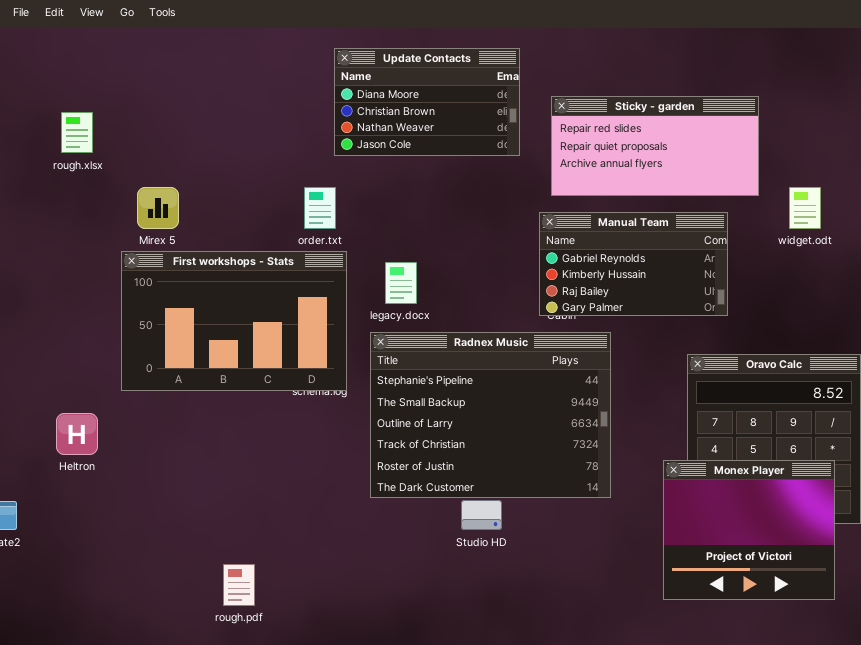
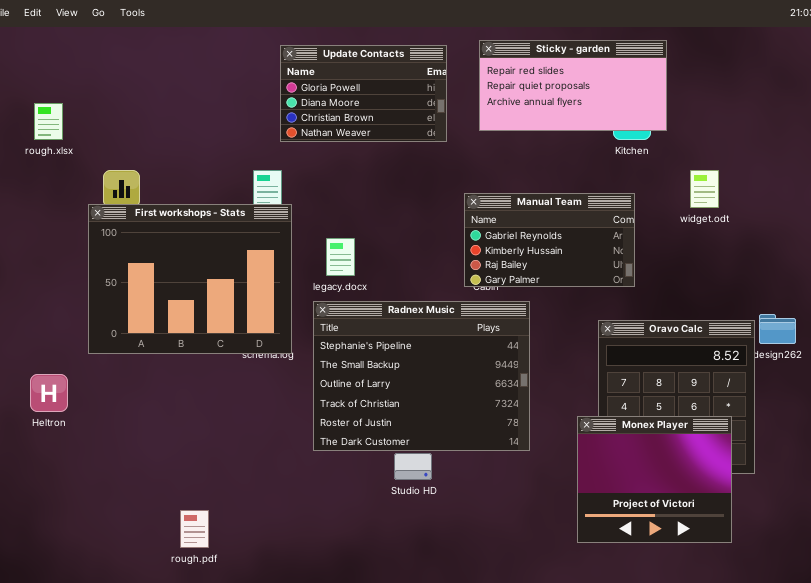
Update Contacts: [334,48,520,156] -> [280,45,447,142], scrolled up 1 row
Sticky - garden: [551,96,759,196] -> [479,40,667,131], moved
First workshops - Stats: [121,251,347,391] -> [88,204,292,354], resized

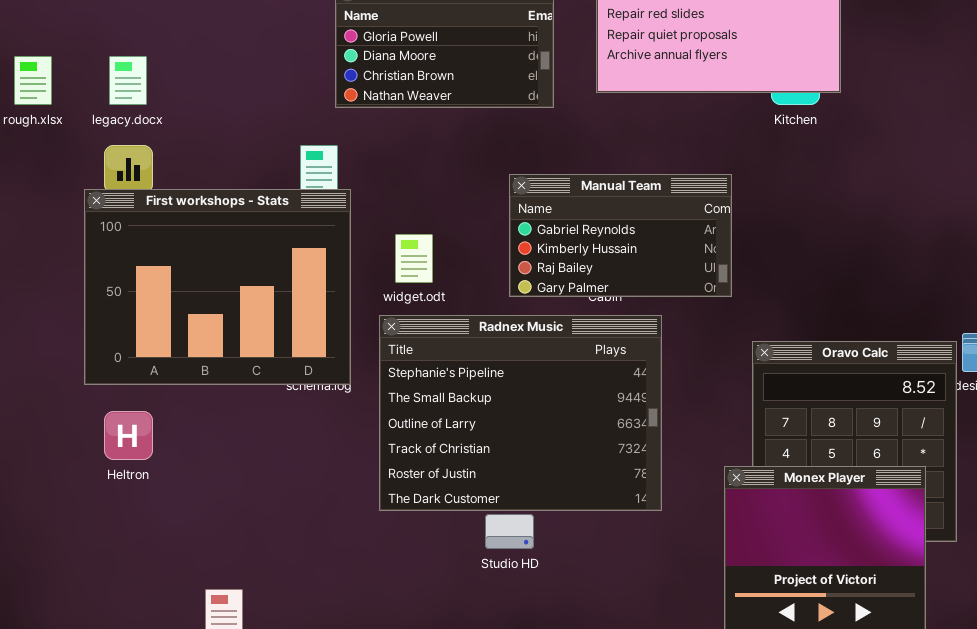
widget.odt: [690,170,719,208] -> [395,234,433,283], moved
Manual Team: [464,193,635,287] -> [509,174,732,297], moved
legacy.docx: [326,238,355,276] -> [109,56,147,105], moved
Heltron: [30,374,68,412] -> [104,411,153,460], moved

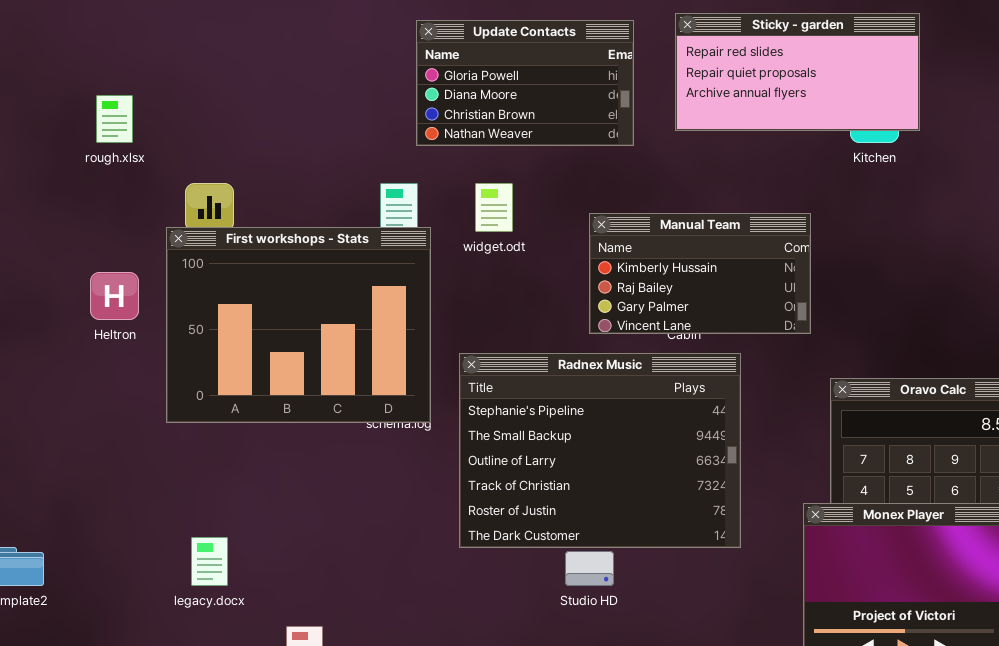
legacy.docx: [109,56,147,105] -> [191,537,228,586], moved
Manual Team: [509,174,732,297] -> [589,213,811,334], scrolled down 1 row
widget.odt: [395,234,433,283] -> [475,183,513,232], moved
Heltron: [104,411,153,460] -> [90,272,139,320], moved

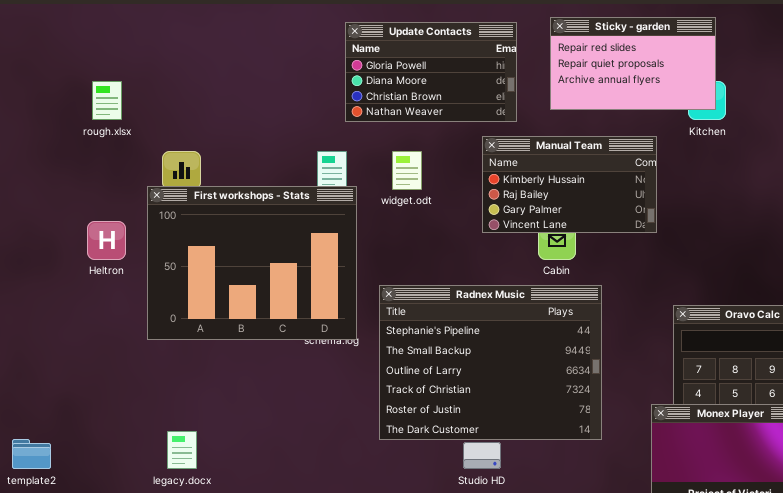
Sticky - garden: [675,13,920,131] -> [550,17,716,110], resized
Manual Team: [589,213,811,334] -> [482,136,657,233], moved

